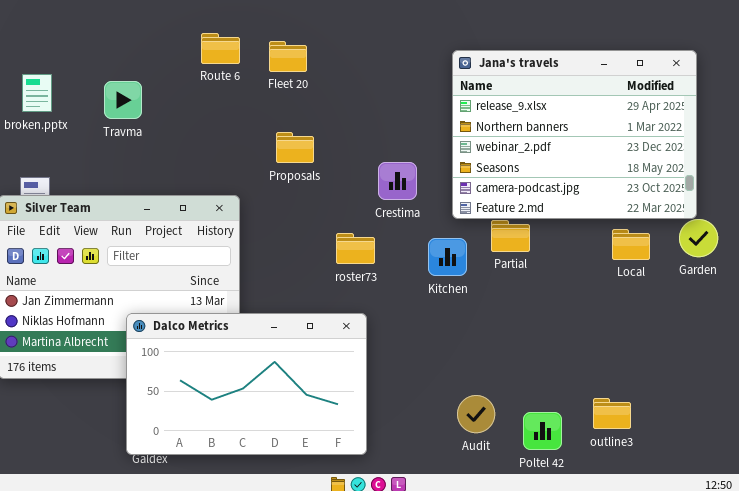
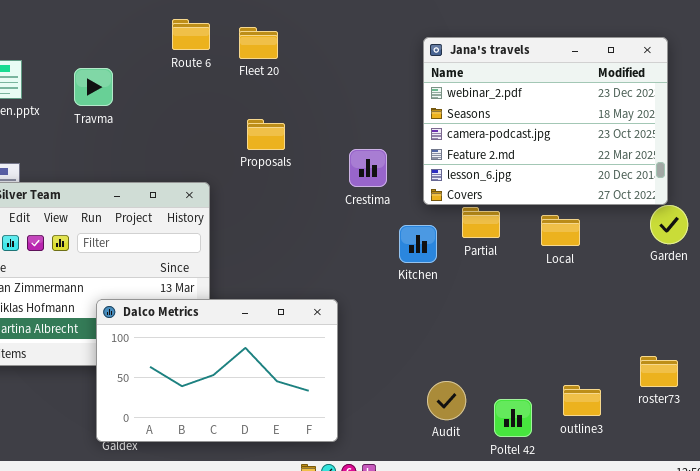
Jana's travels: [452,50,697,219] -> [423,37,668,205], scrolled down 2 rows
Local: [612,229,650,260] -> [541,215,580,246], moved
roster73: [336,233,375,264] -> [640,356,678,387], moved

